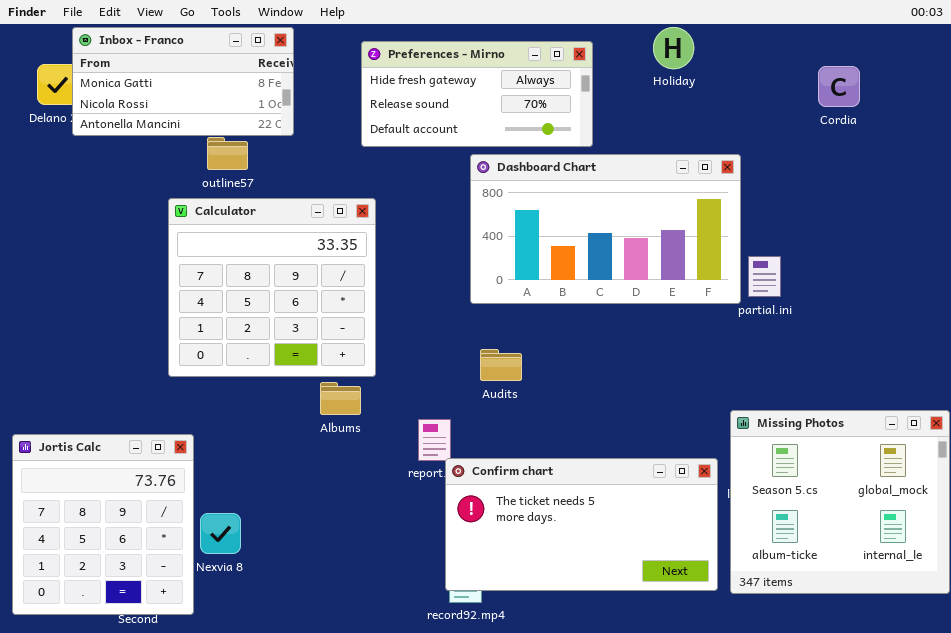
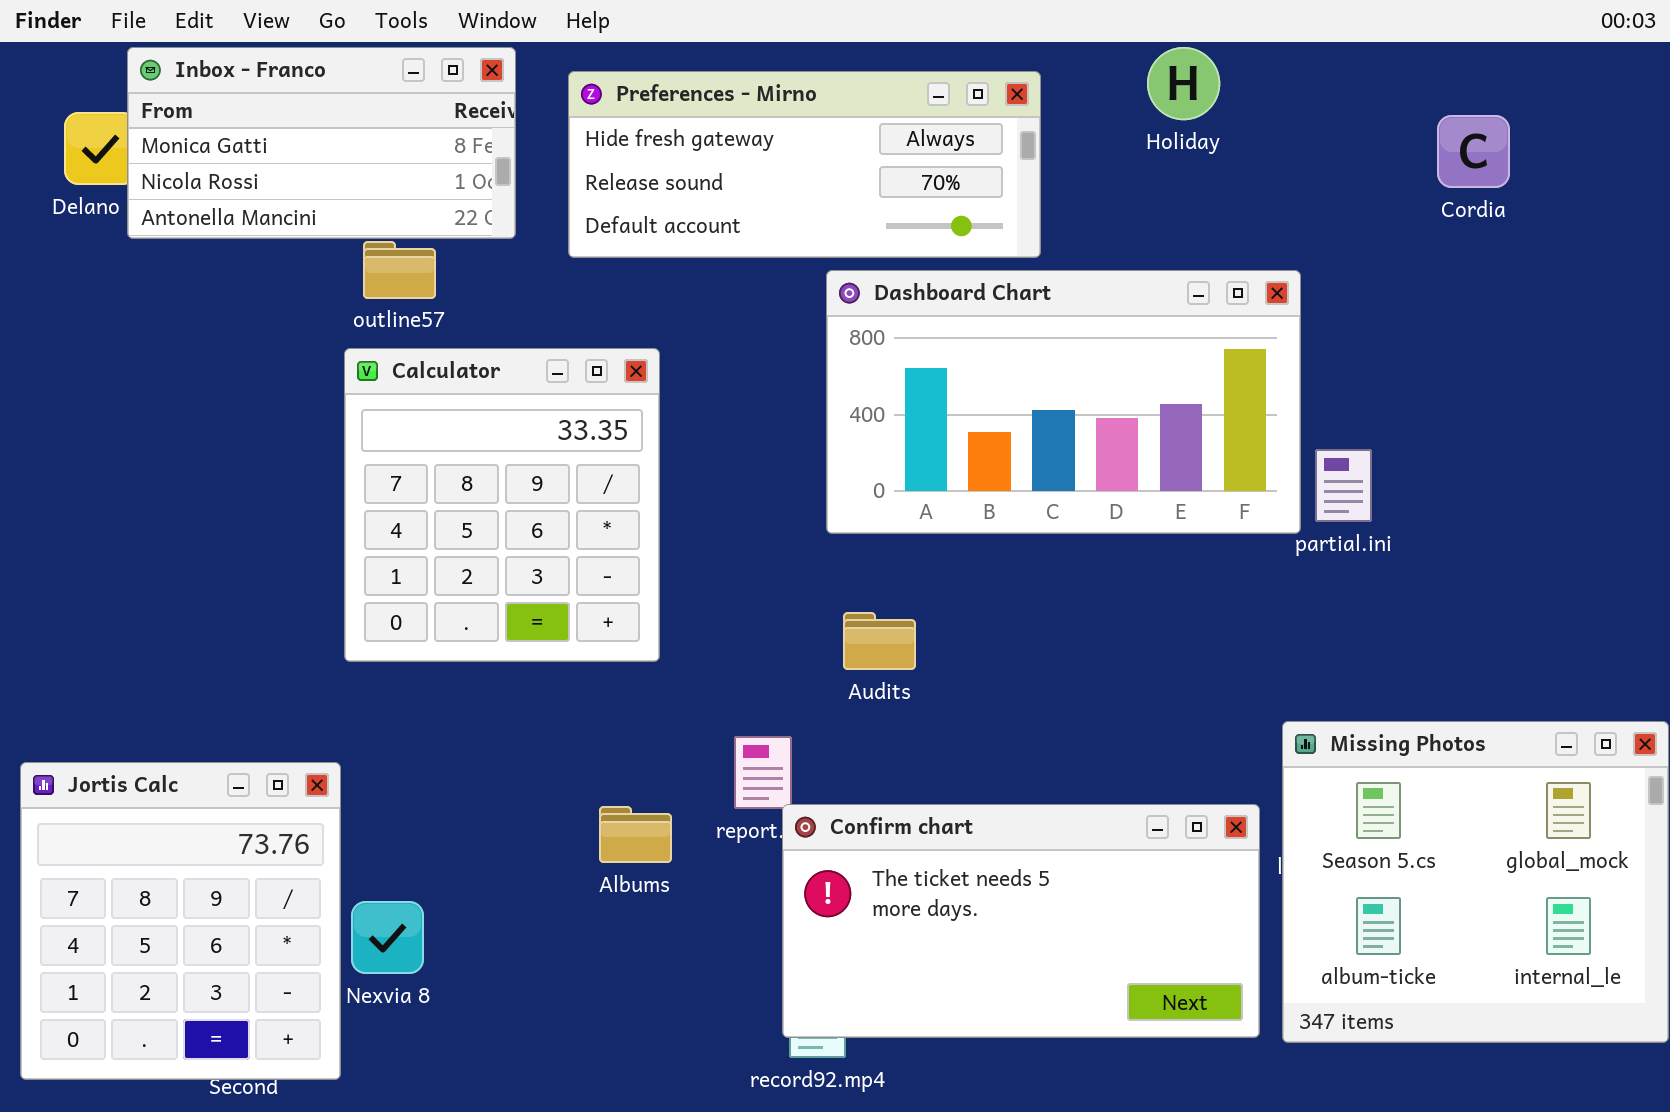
Preferences - Mirno: [361,41,593,147] -> [568,71,1041,258], resized
Calculator: [168,198,376,377] -> [344,348,660,662], resized
Albums: [320,382,361,415] -> [599,806,672,863], moved

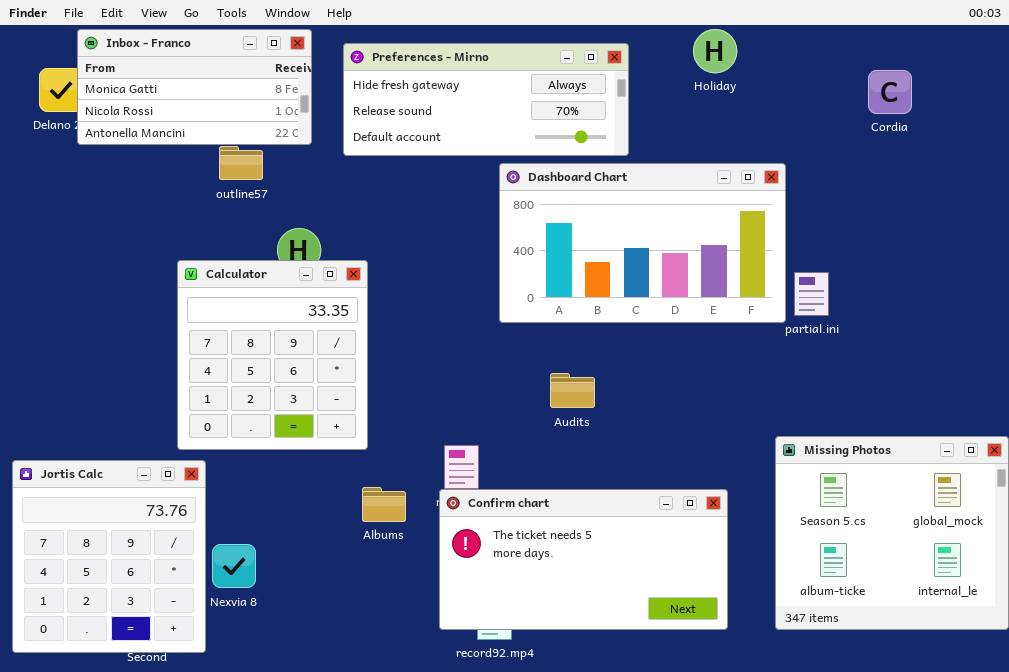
Calculator: [344,348,660,662] -> [177,260,368,450], moved
Audits: [843,612,916,670] -> [550,373,595,408], moved
Confirm chart: [782,804,1260,1038] -> [439,489,728,630], moved

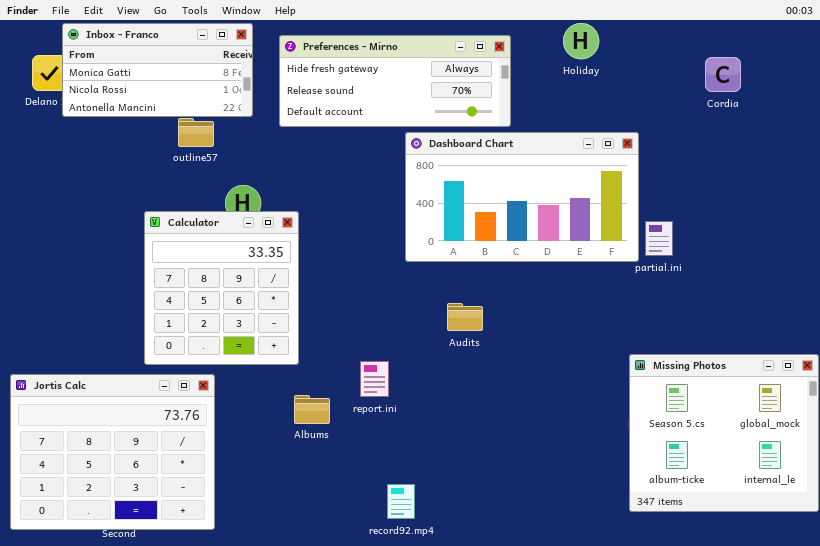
Jortis Calc: [12,460,206,653] -> [10,374,215,530], resized
Confirm chart: [439,489,728,630] -> none, closed

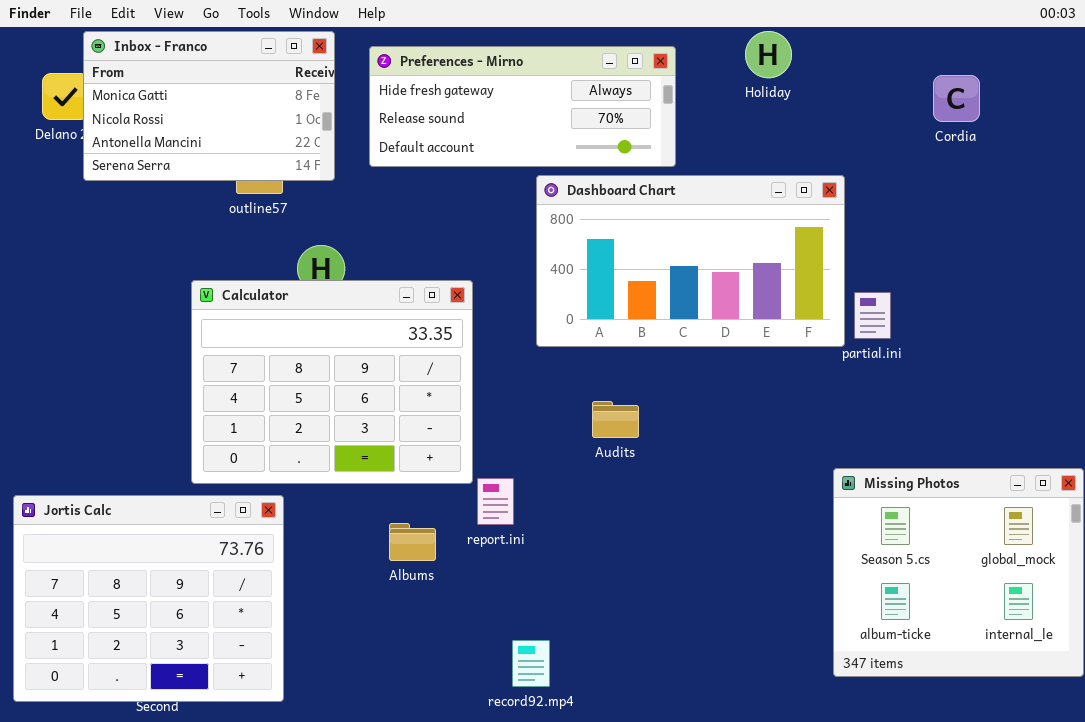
Inbox - Franco: [62,23,253,117] -> [83,31,335,181], resized
Calculator: [144,211,299,365] -> [191,280,473,484], resized

